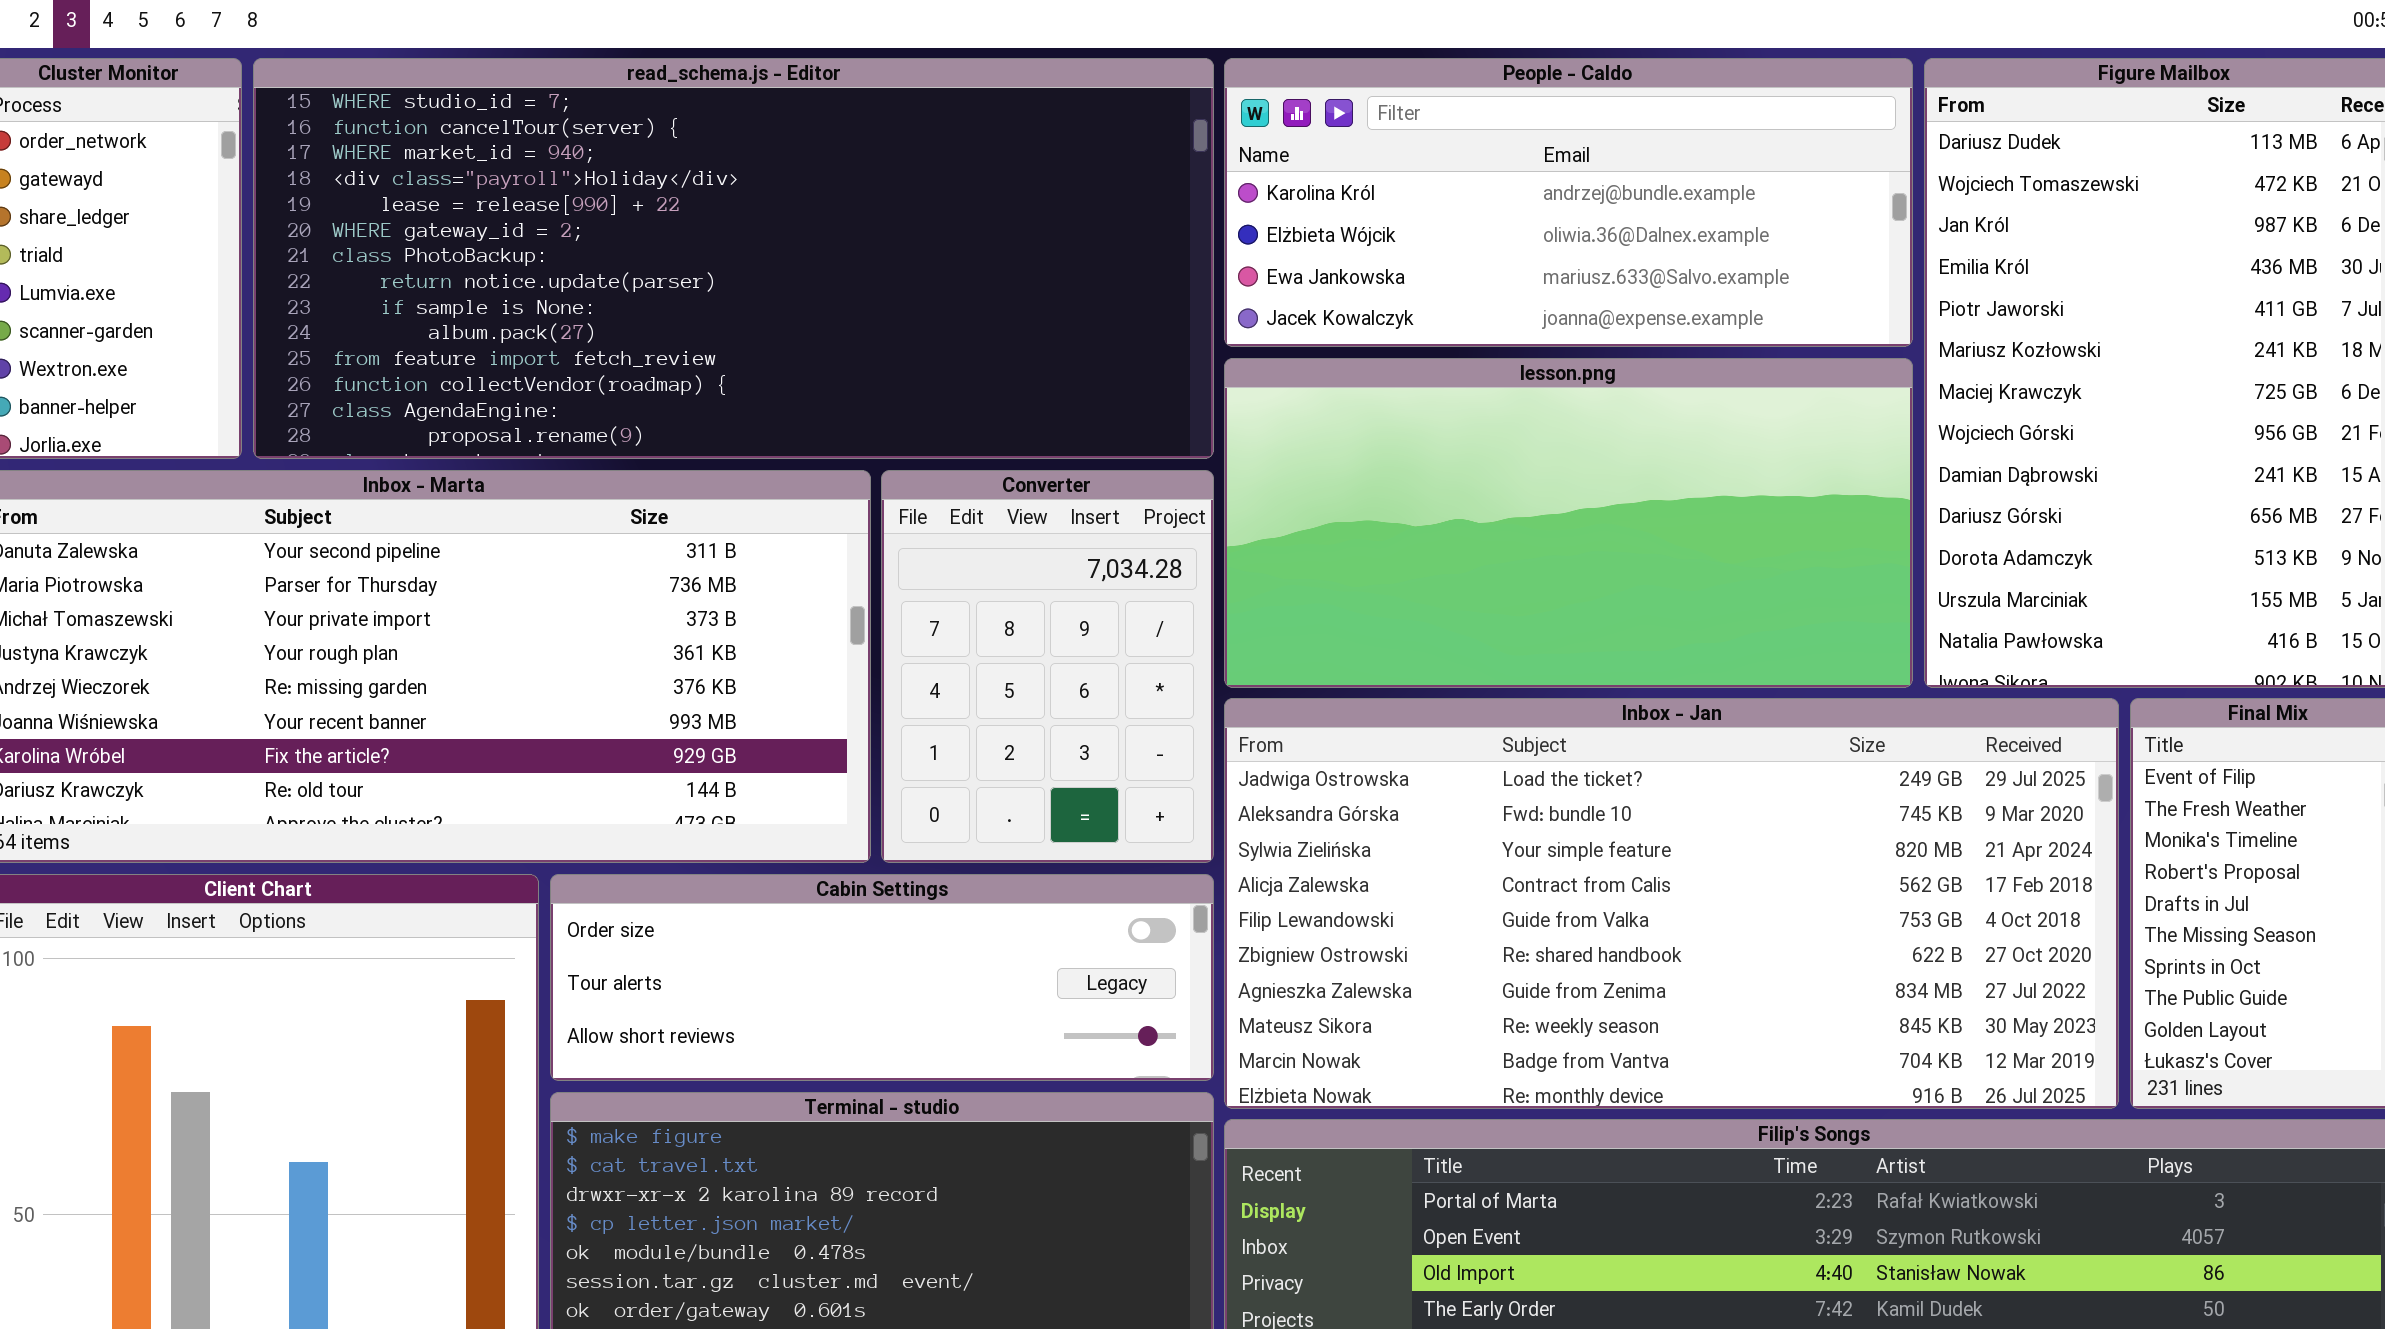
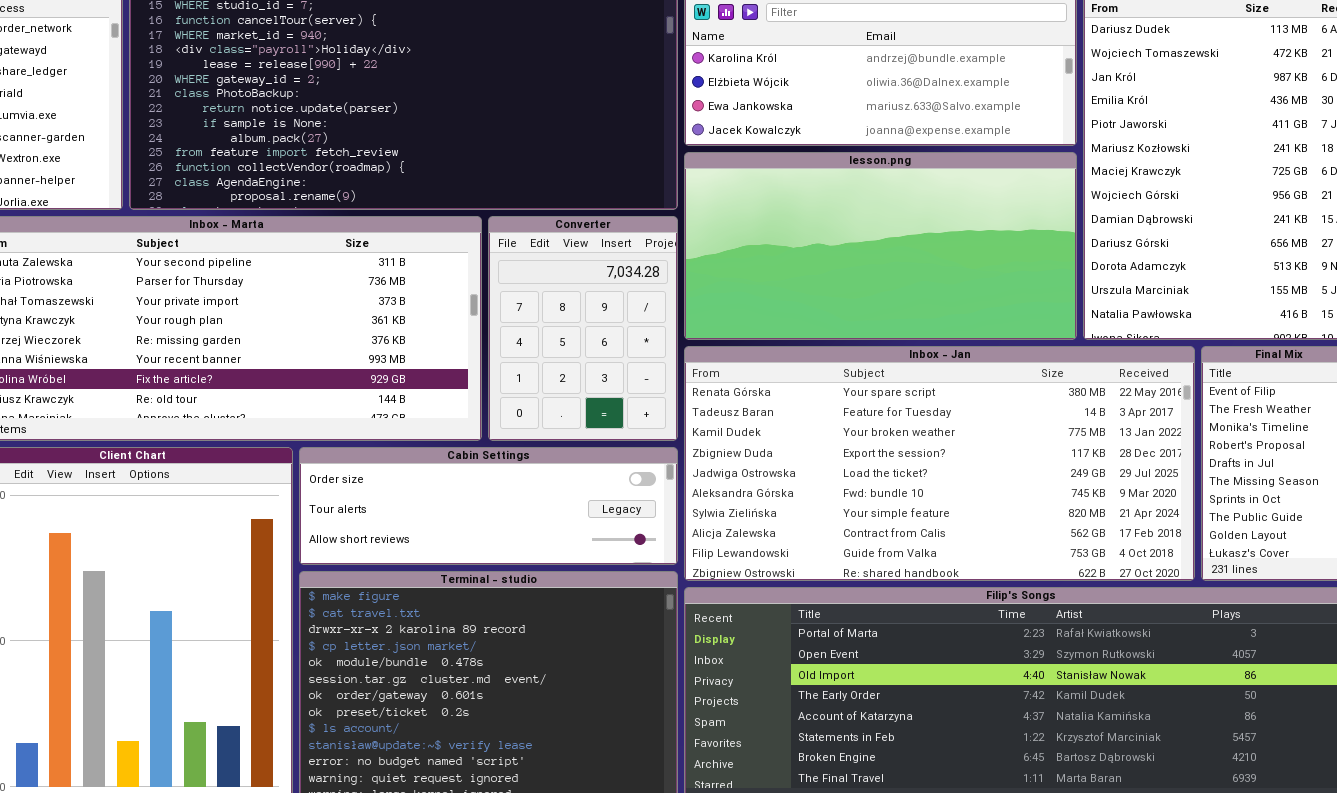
Inbox - Jan: [1224,698,2119,1109] -> [684,346,1195,581], scrolled up 4 rows

